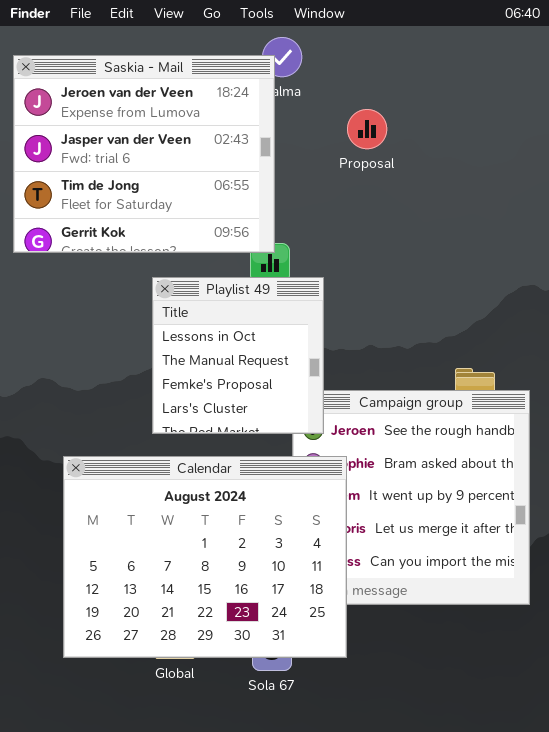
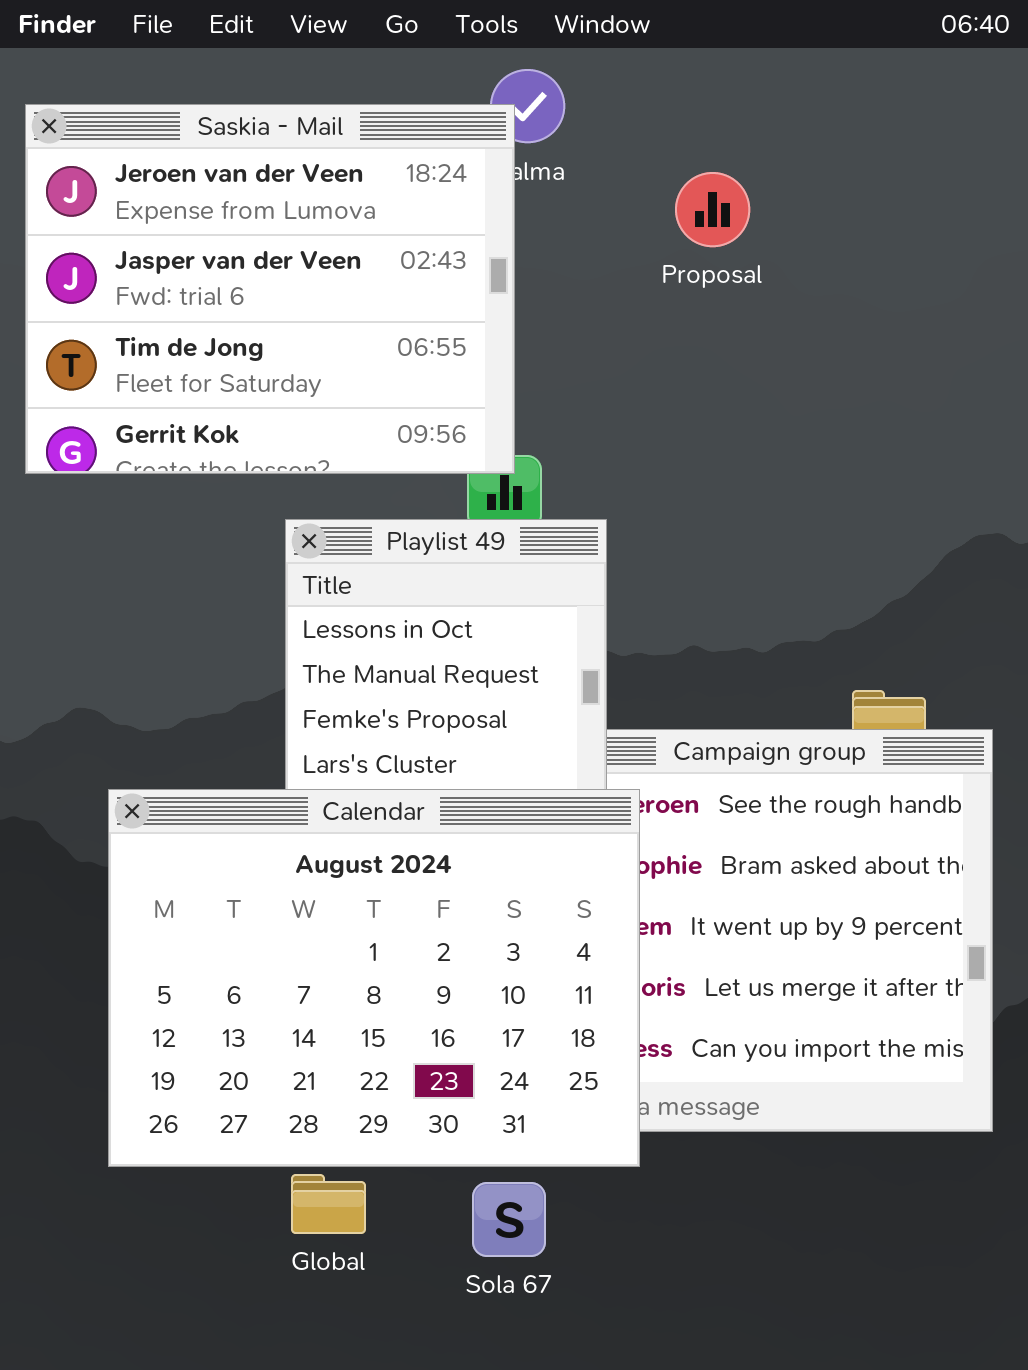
Proposal: [347,109,387,149] -> [675,172,750,247], moved
Calendar: [63,456,347,658] -> [108,789,640,1167], moved

